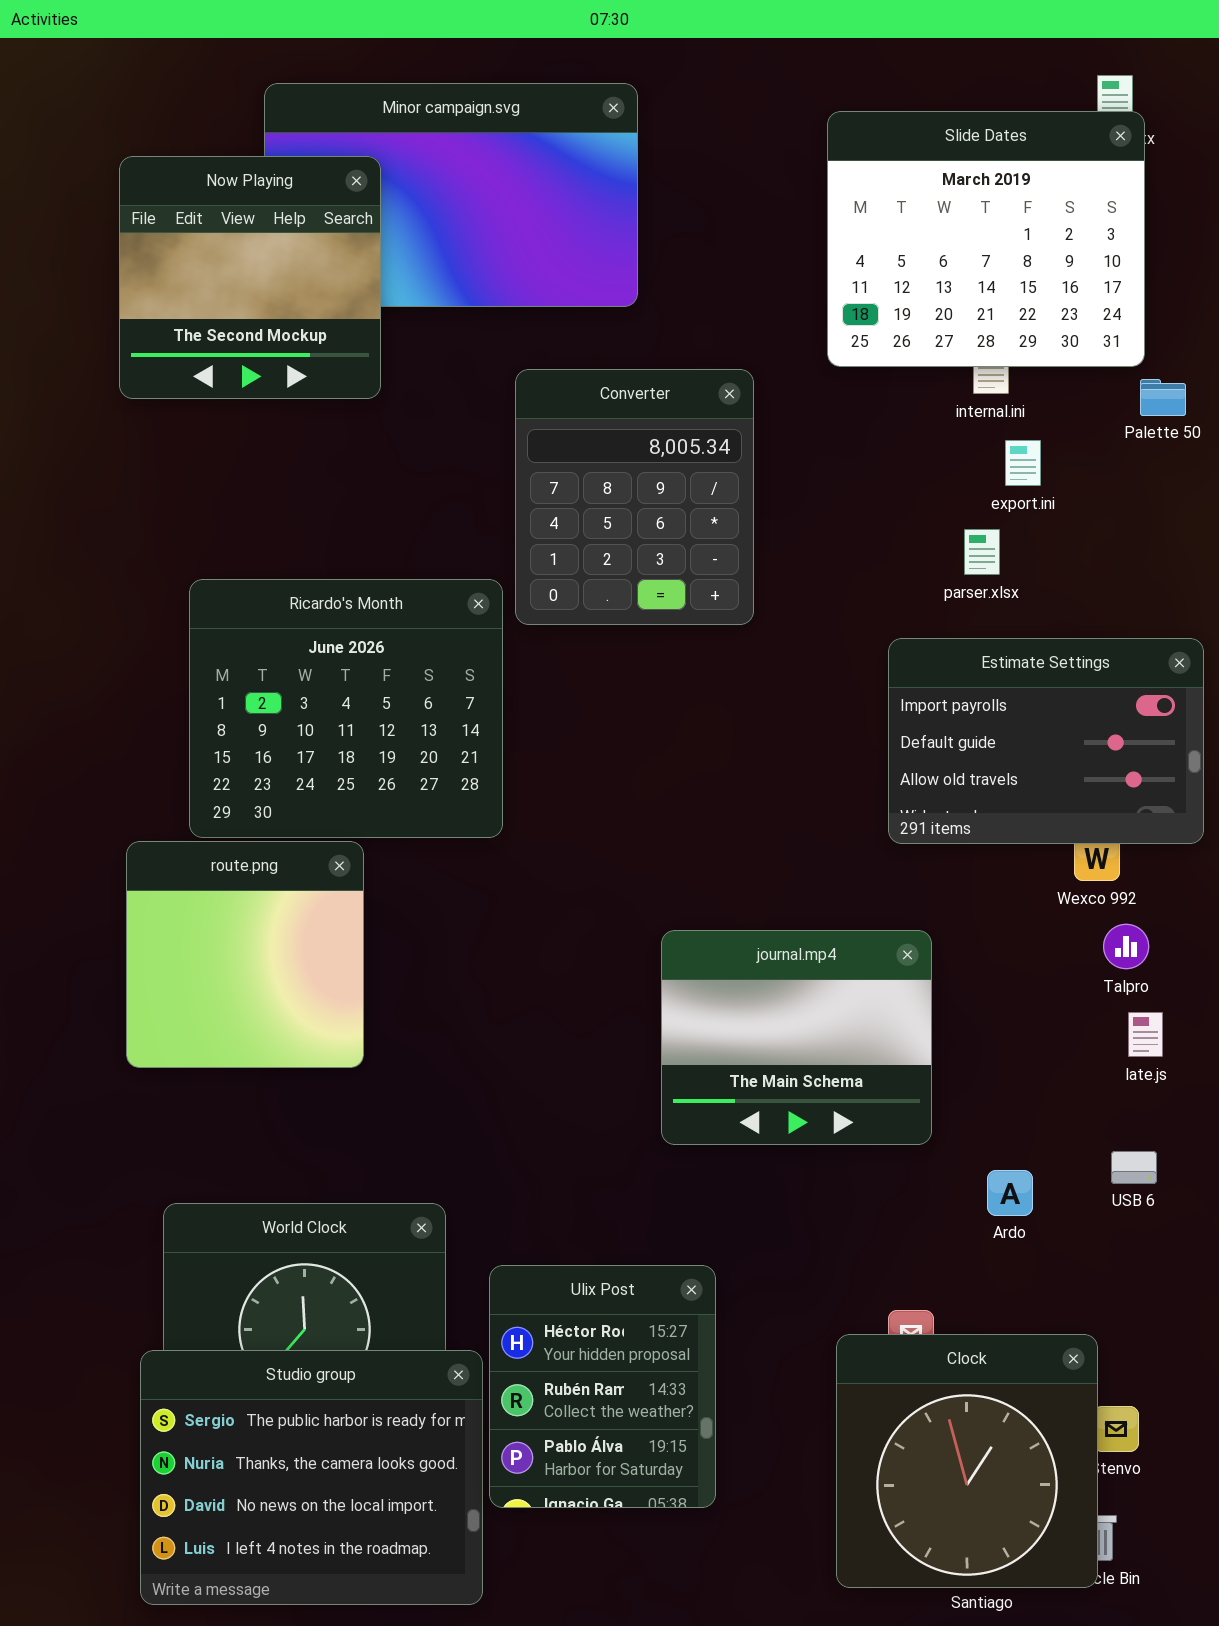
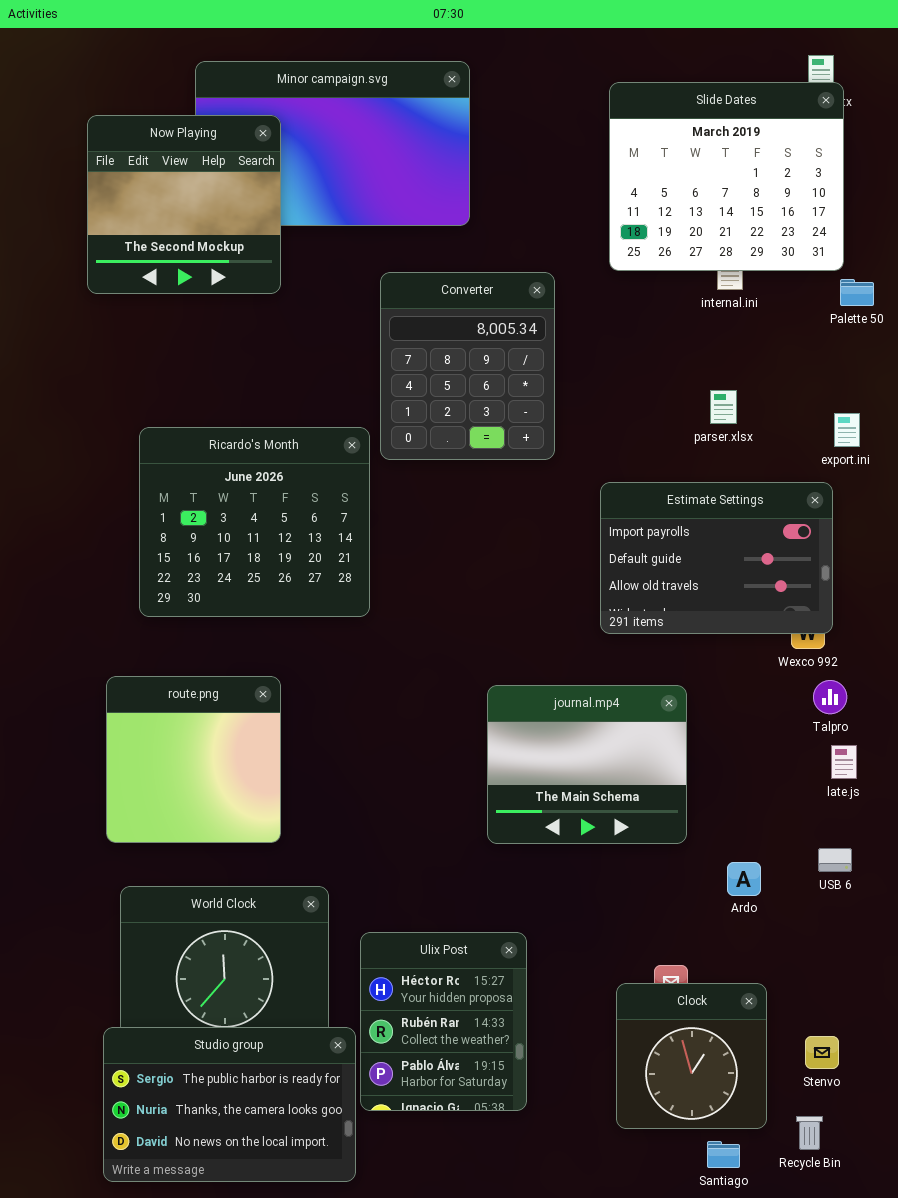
export.ini: [1005,440,1041,486] -> [834,413,860,447], moved
Estimate Settings: [888,638,1204,844] -> [600,482,833,634], moved
route.png: [126,841,364,1068] -> [106,676,281,843], moved
Clock: [836,1334,1098,1588] -> [616,983,767,1129], resized
Studio group: [140,1350,483,1605] -> [103,1027,356,1182], resized

